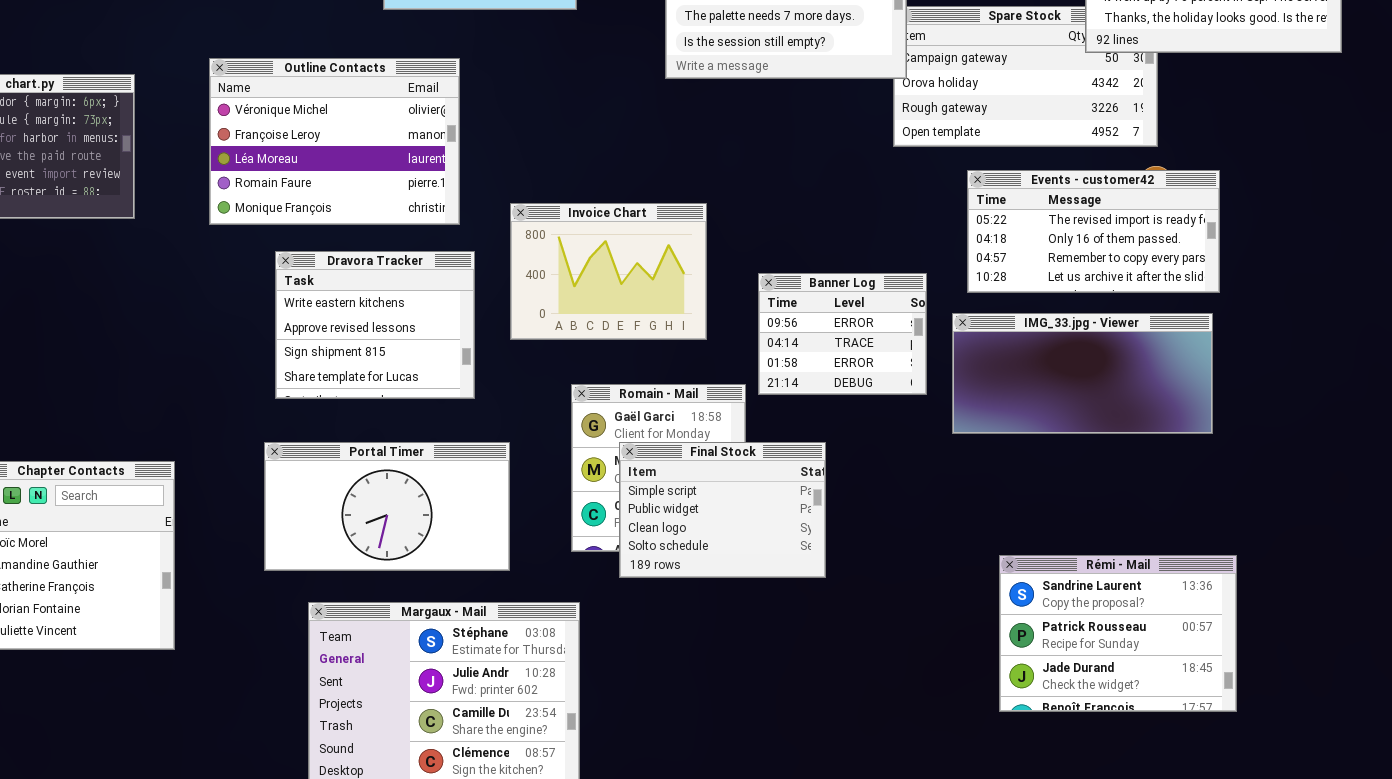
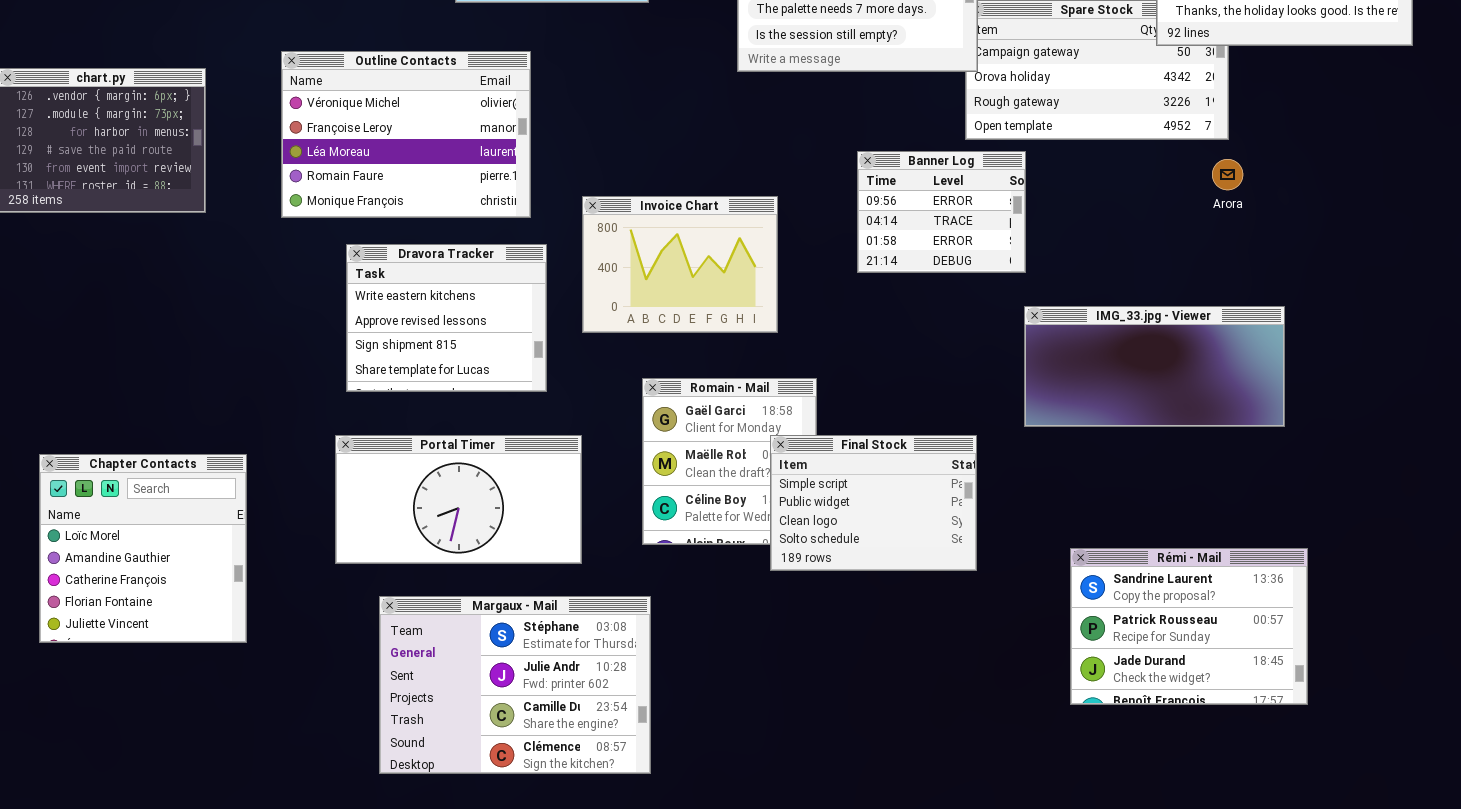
Events - customer42: [967,170,1220,293] -> none, closed
Banner Log: [758,273,927,395] -> [857,151,1026,273], moved
Final Stock: [619,442,826,578] -> [770,435,977,571], moved

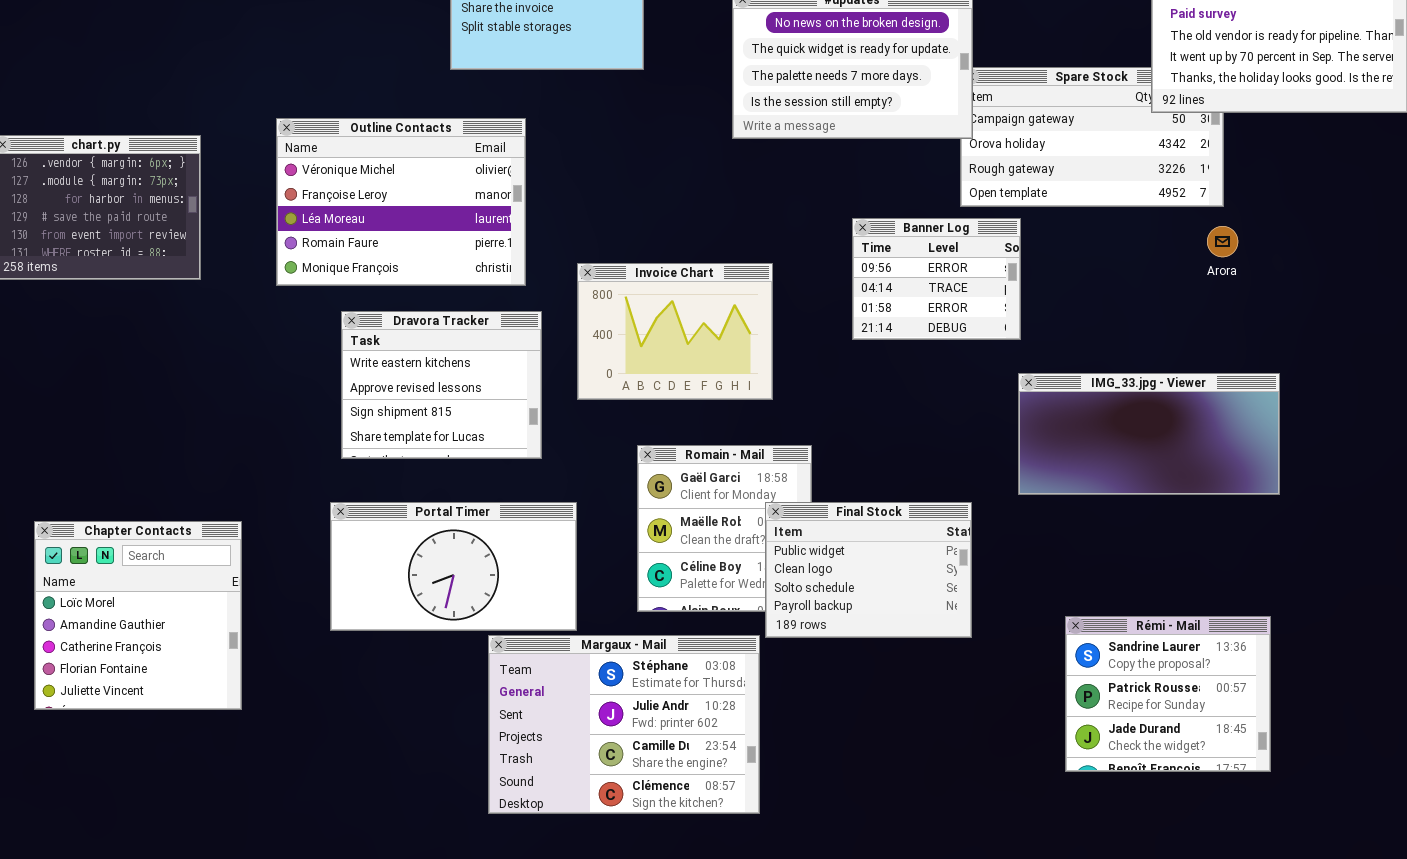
Final Stock: [770,435,977,571] -> [765,502,972,638], scrolled down 1 row
Rémi - Mail: [1070,548,1308,705] -> [1065,616,1271,772], resized
Margaux - Mail: [379,596,651,774] -> [488,635,760,814], moved

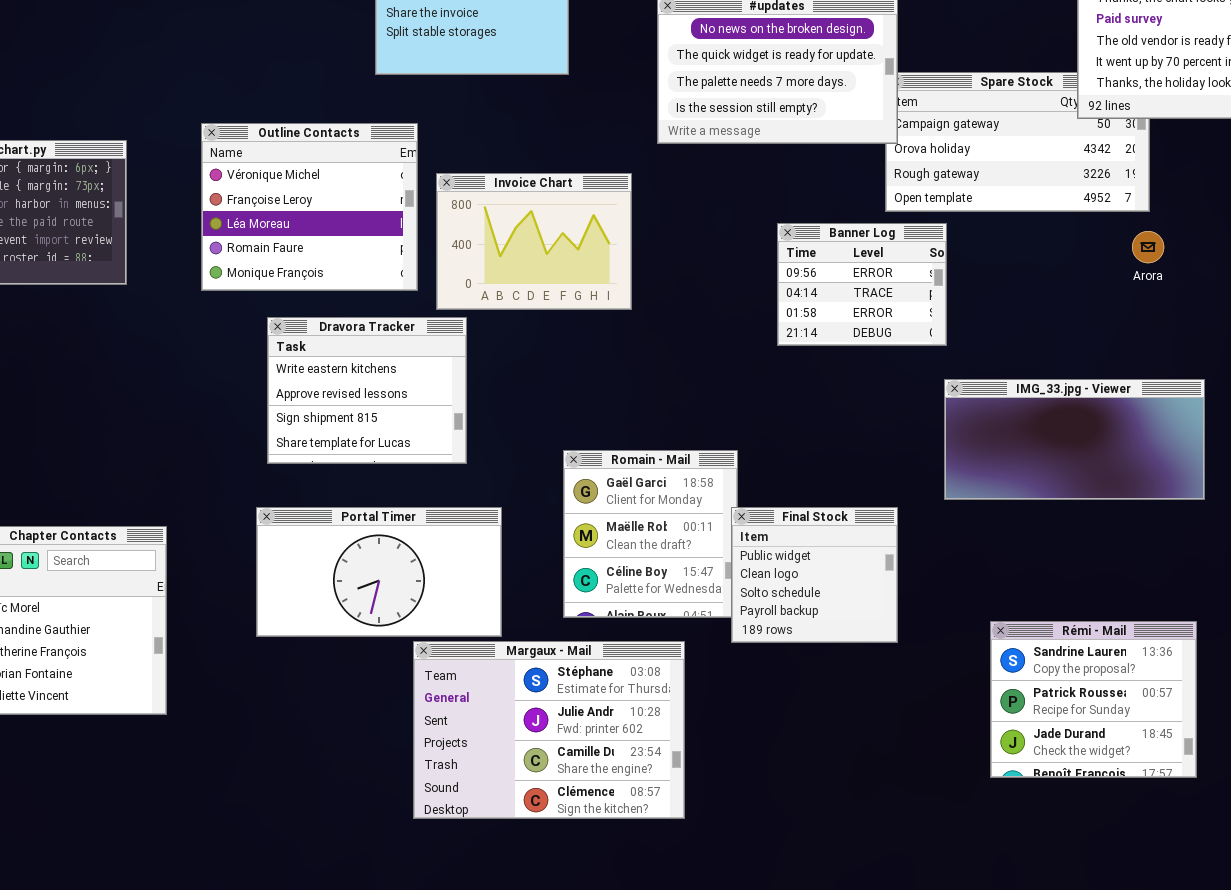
Outline Contacts: [276,118,526,286] -> [201,123,418,291], resized
Invoice Chart: [577,263,773,400] -> [436,173,632,310], moved
Final Stock: [765,502,972,638] -> [731,507,898,643], resized

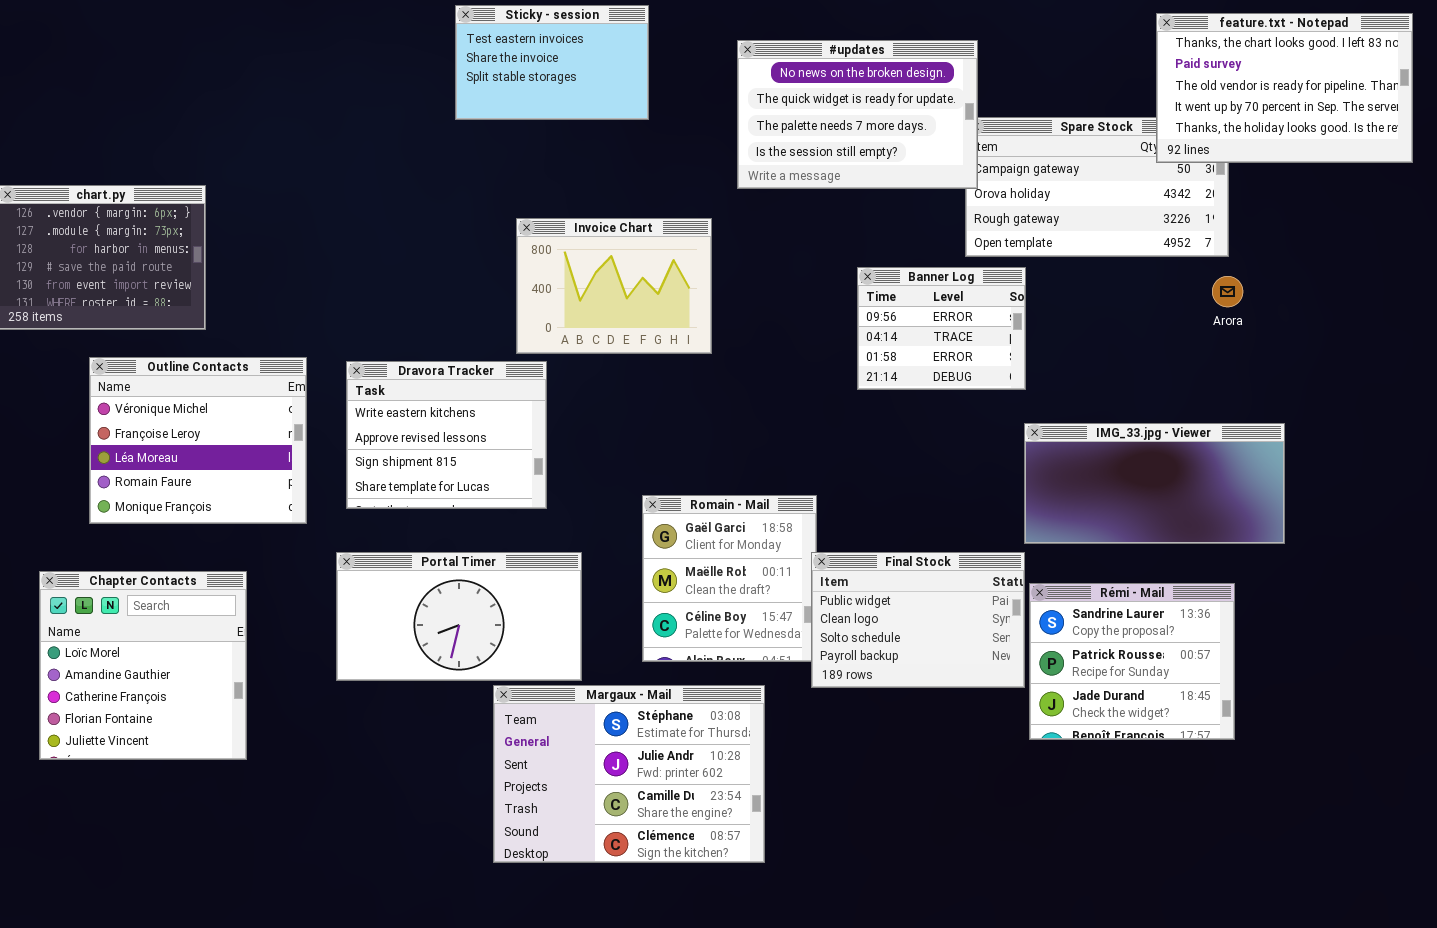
Outline Contacts: [201,123,418,291] -> [89,357,307,524], moved
Final Stock: [731,507,898,643] -> [811,552,1025,688], resized
Rémi - Mail: [990,621,1197,778] -> [1029,583,1235,740], moved

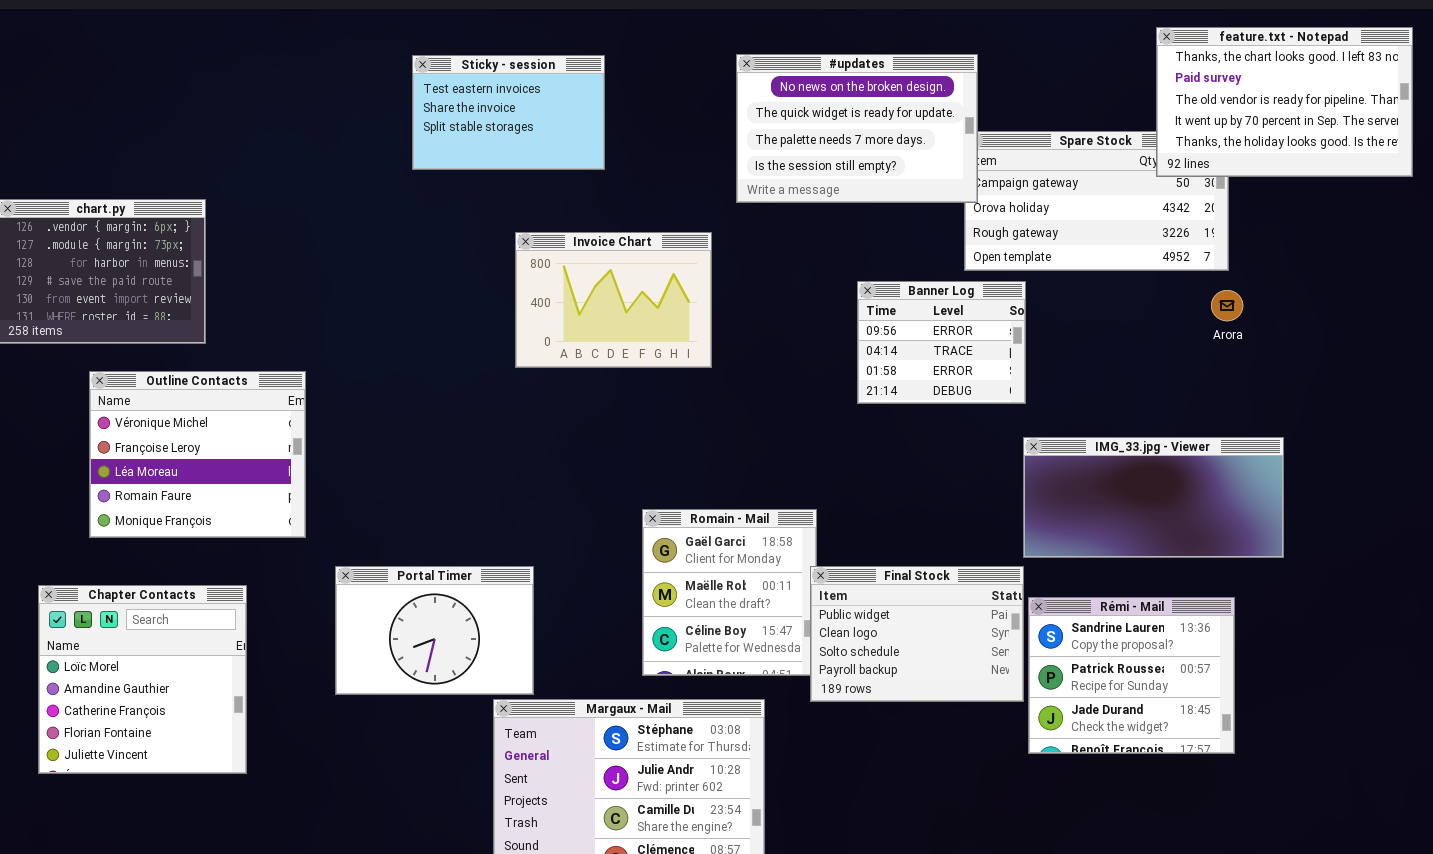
Sticky - session: [455,5,649,120] -> [412,55,605,170], moved
Dravora Tracker: [346,361,547,509] -> none, closed
Portal Timer: [336,552,582,681] -> [335,566,534,695], resized

